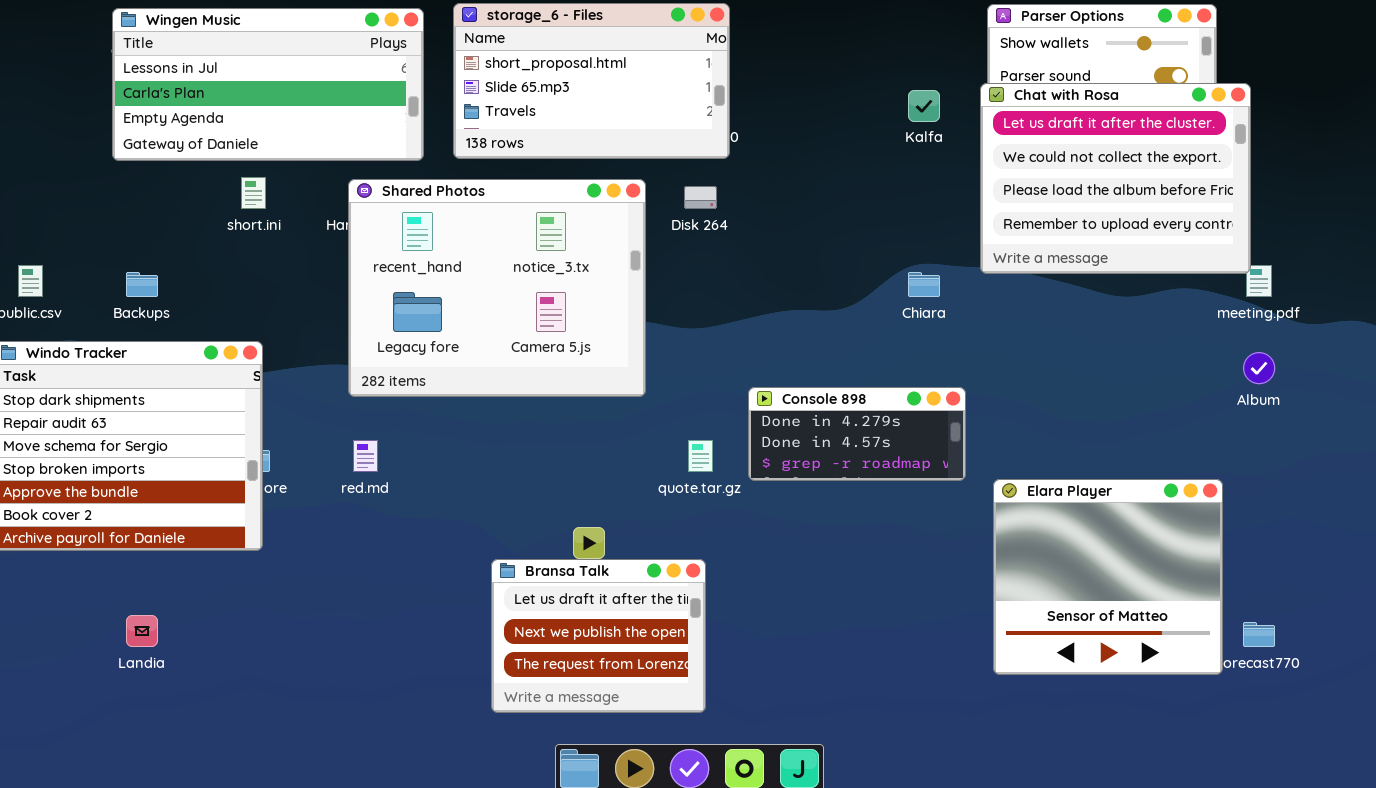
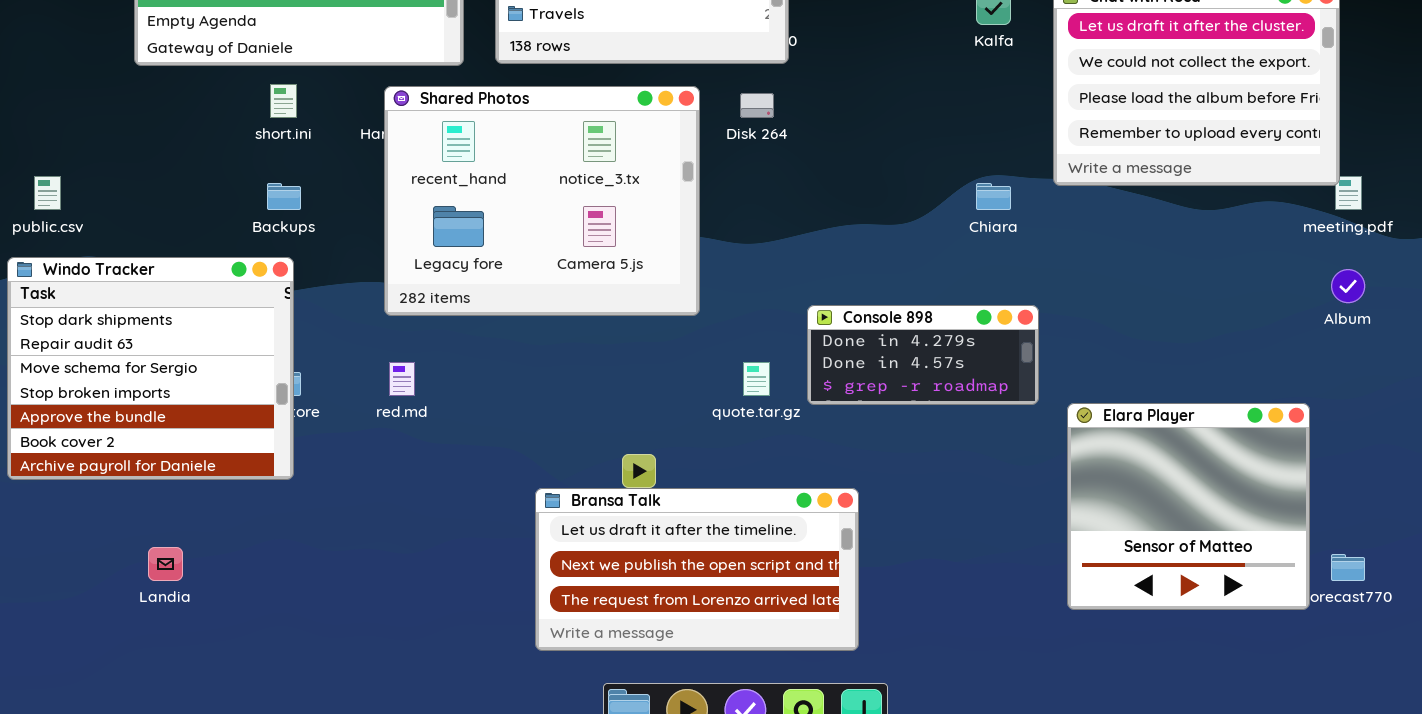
Backups: [126,272,158,297] -> [267,183,301,210], moved
Bransa Talk: [491,559,706,713] -> [535,488,859,651], resized

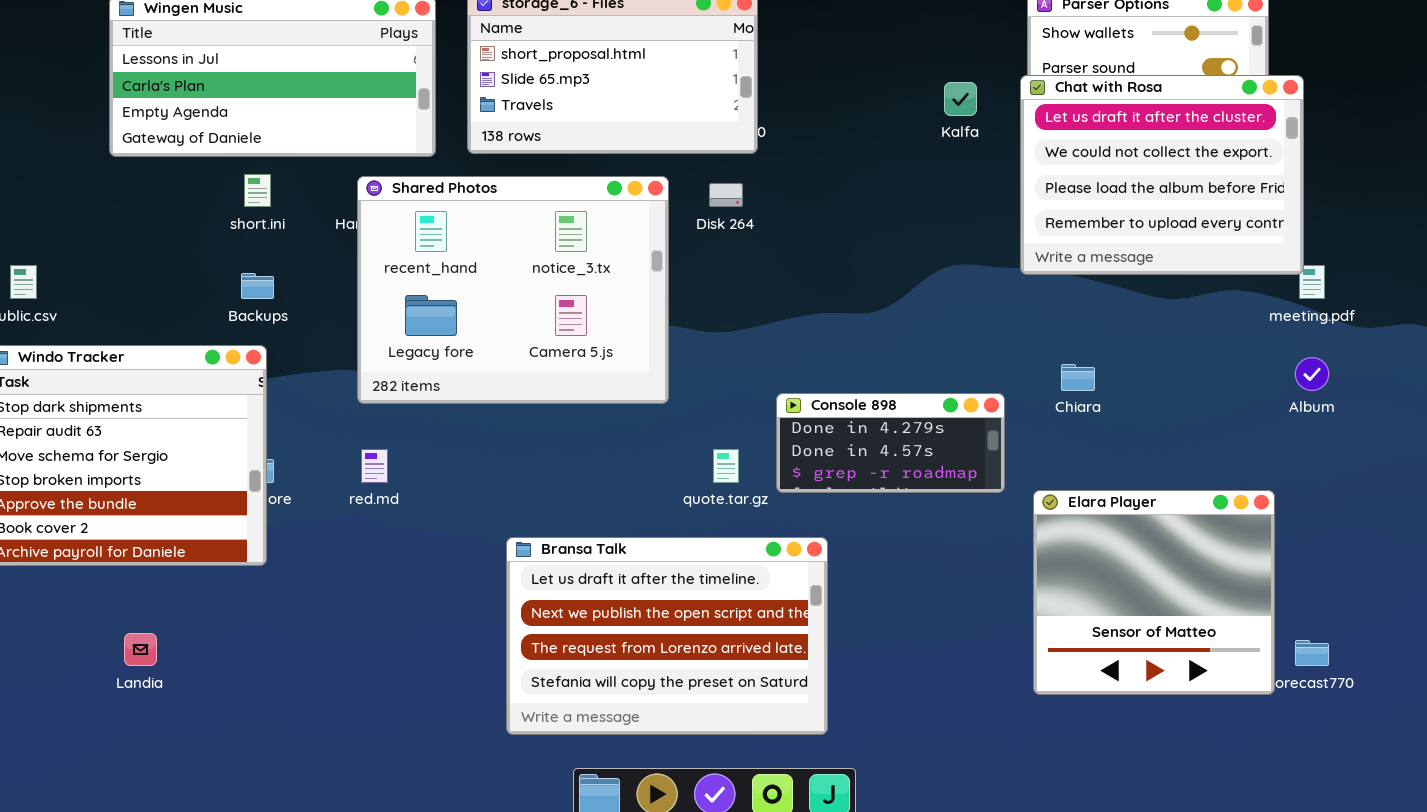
Chiara: [976,183,1011,210] -> [1061,364,1095,391], moved
Bransa Talk: [535,488,859,651] -> [506,537,828,735], resized

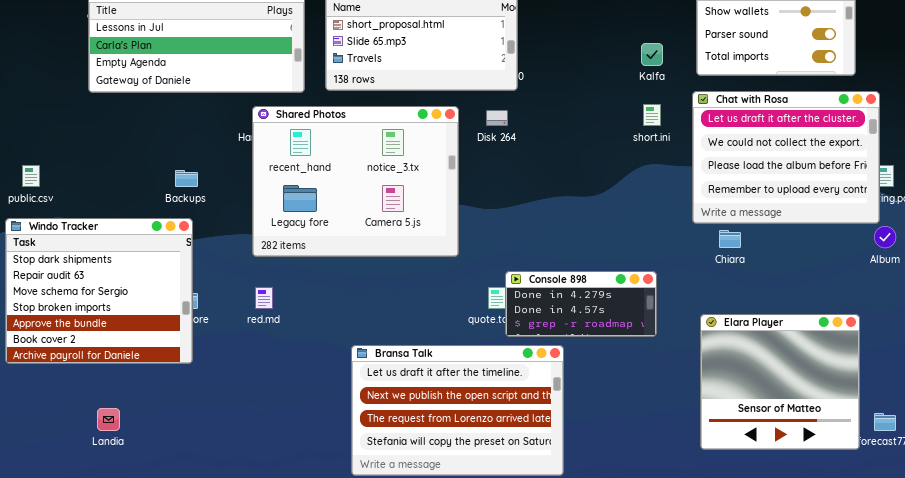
Chat with Rosa: [1020,75,1304,275] -> [692,91,880,224], moved
short.ini: [244,174,271,207] -> [643,104,661,126], moved
Console 898: [776,393,1005,493] -> [505,271,657,337], moved

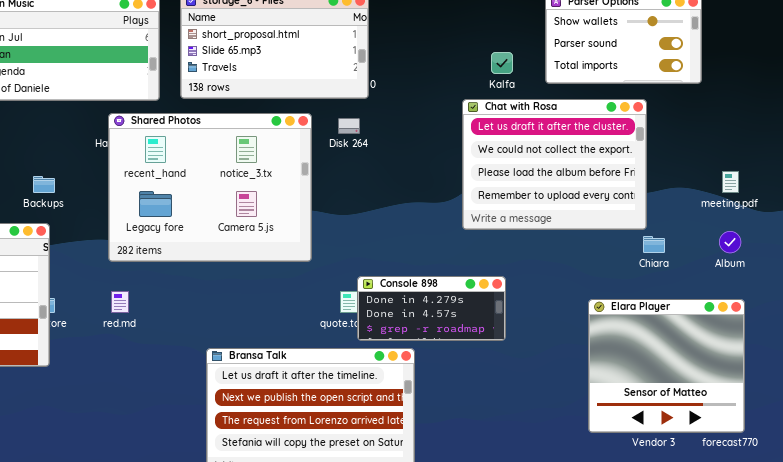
Chat with Rosa: [692,91,880,224] -> [462,99,647,230], moved
Chiara: [719,230,741,248] -> [643,236,665,253], moved
Elara Player: [700,314,860,450] -> [588,299,745,433], moved

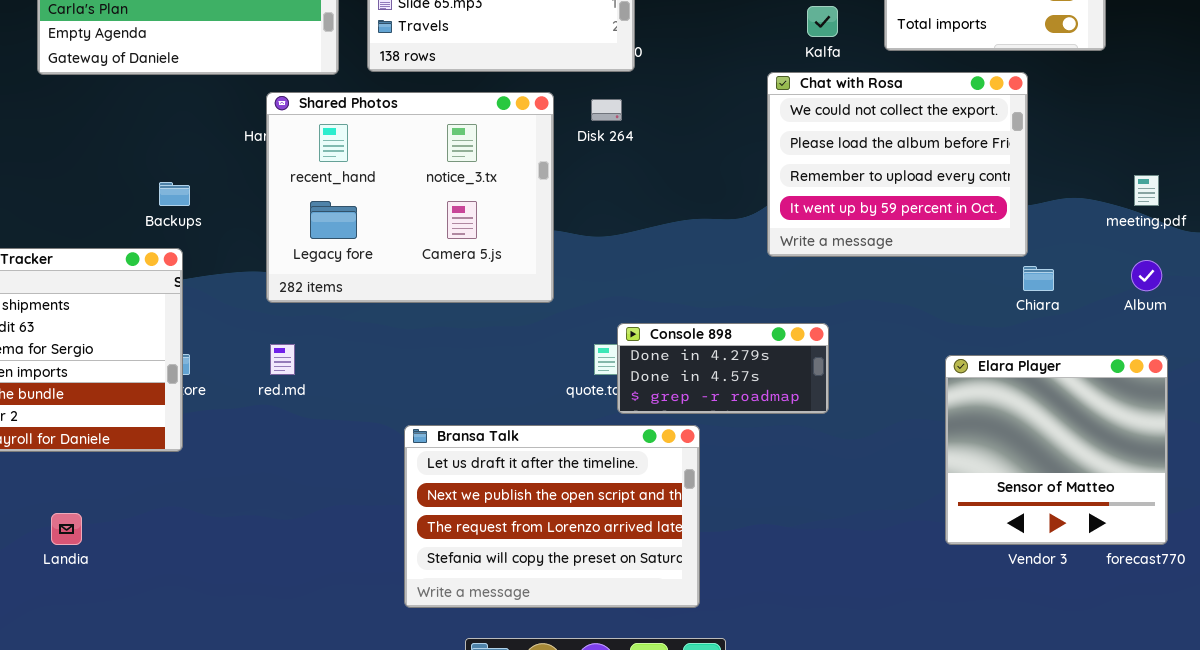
Chat with Rosa: [462,99,647,230] -> [767,72,1028,257], scrolled down 1 row

